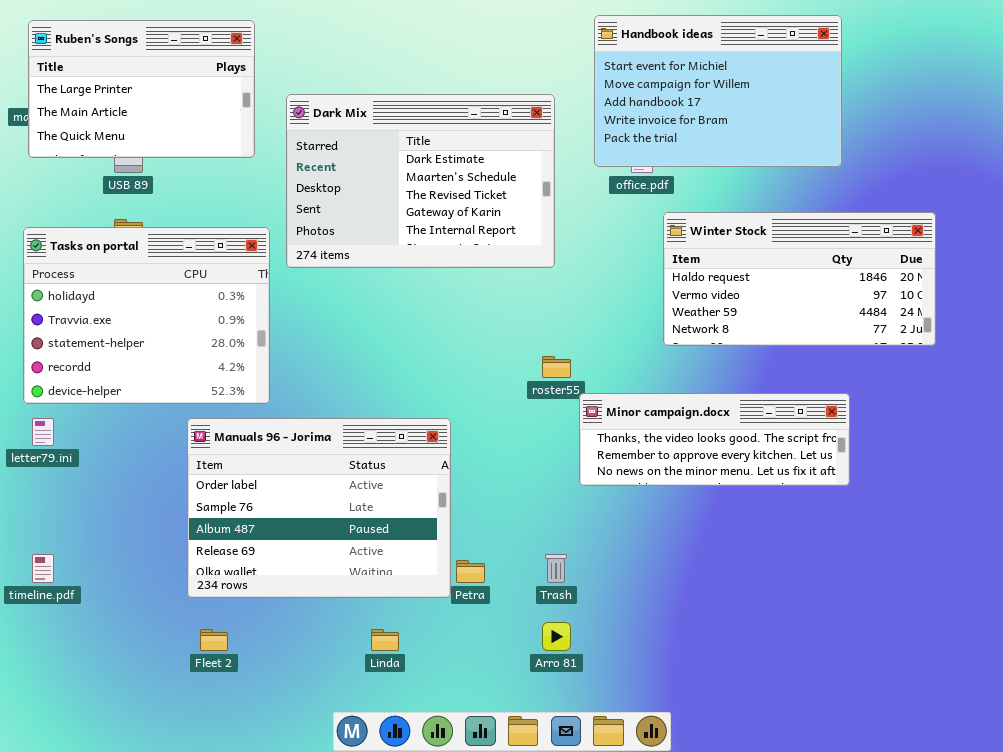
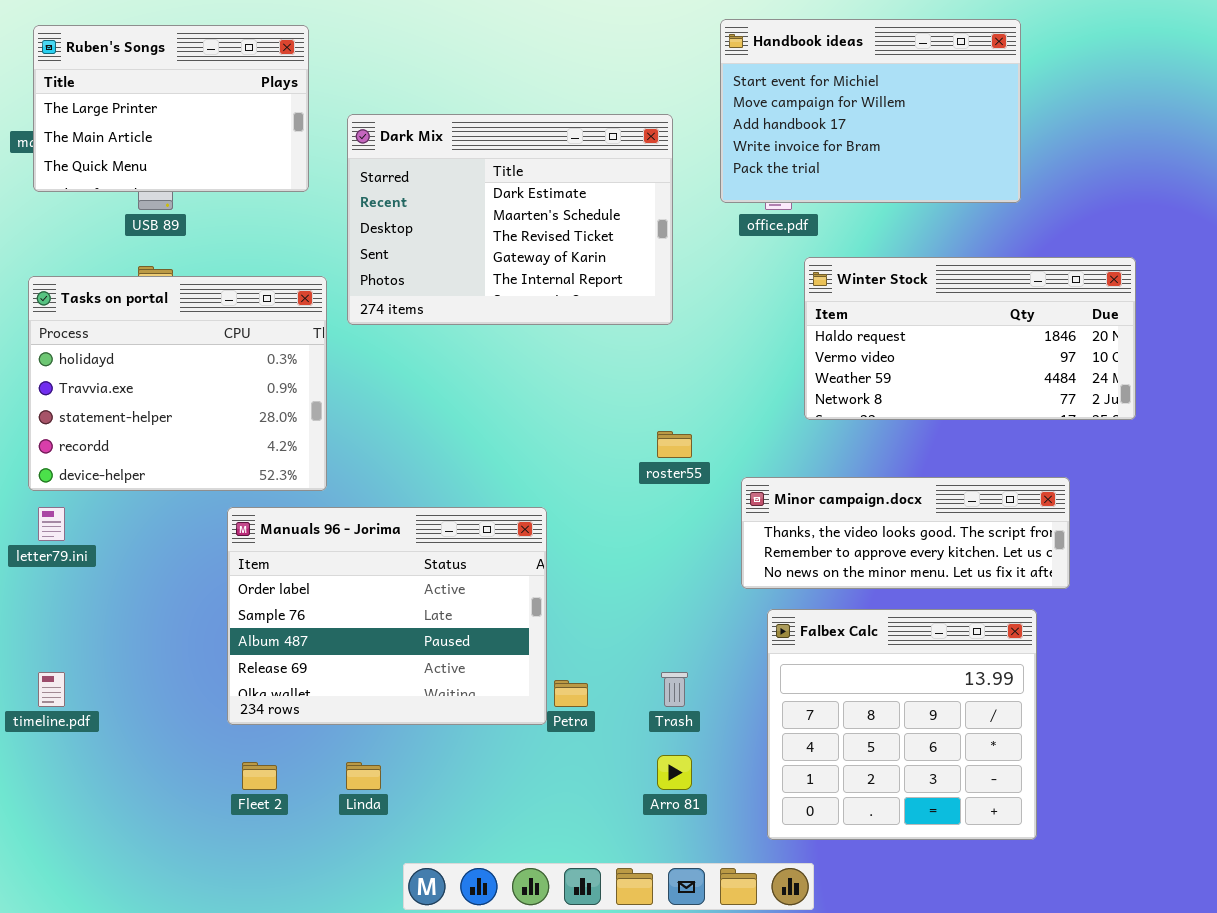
Minor campaign.docx: [579,393,850,486] -> [741,477,1070,589], moved
Falbex Calc: none -> [767,609,1037,840], opened
Linda: [371,629,399,651] -> [346,762,381,790], moved

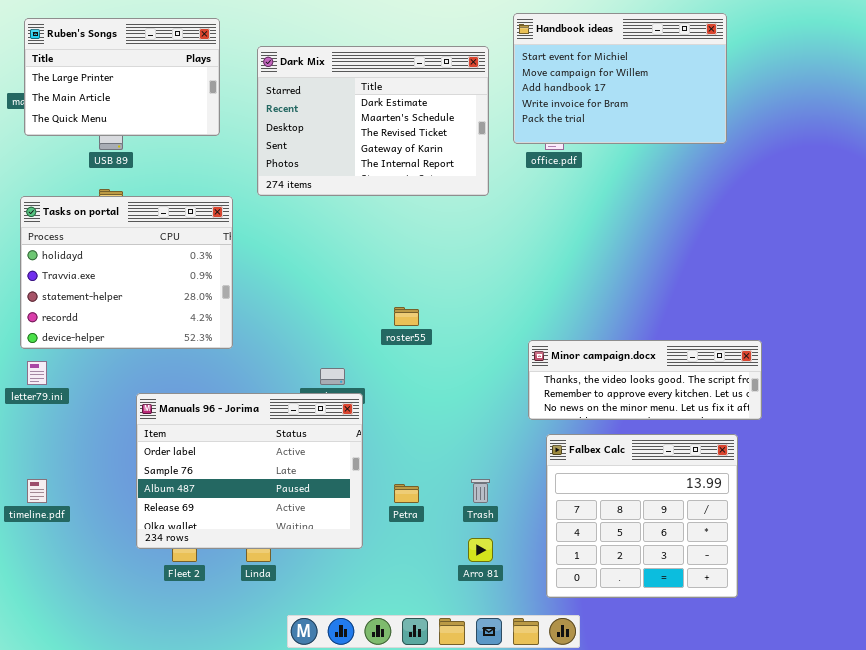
Dark Mix: [347,114,673,325] -> [257,46,489,196], moved
Winter Stock: [804,257,1136,420] -> none, closed
roster55: [657,431,692,458] -> [394,307,419,326], moved
Manuals 96 - Jorima: [227,507,547,725] -> [136,393,363,549], moved

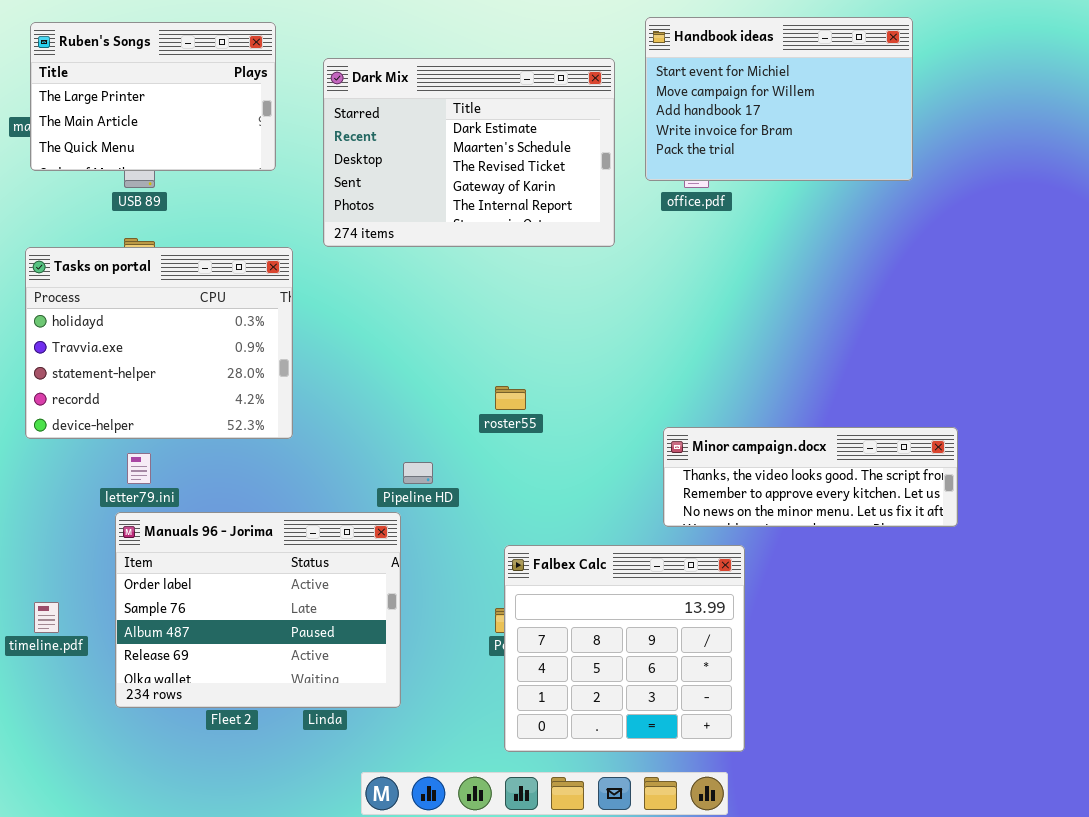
letter79.ini: [27,361,47,385] -> [127,453,151,484], moved
Manuals 96 - Jorima: [136,393,363,549] -> [115,512,401,708], moved
Falbex Calc: [546,434,738,598] -> [504,545,745,752], moved

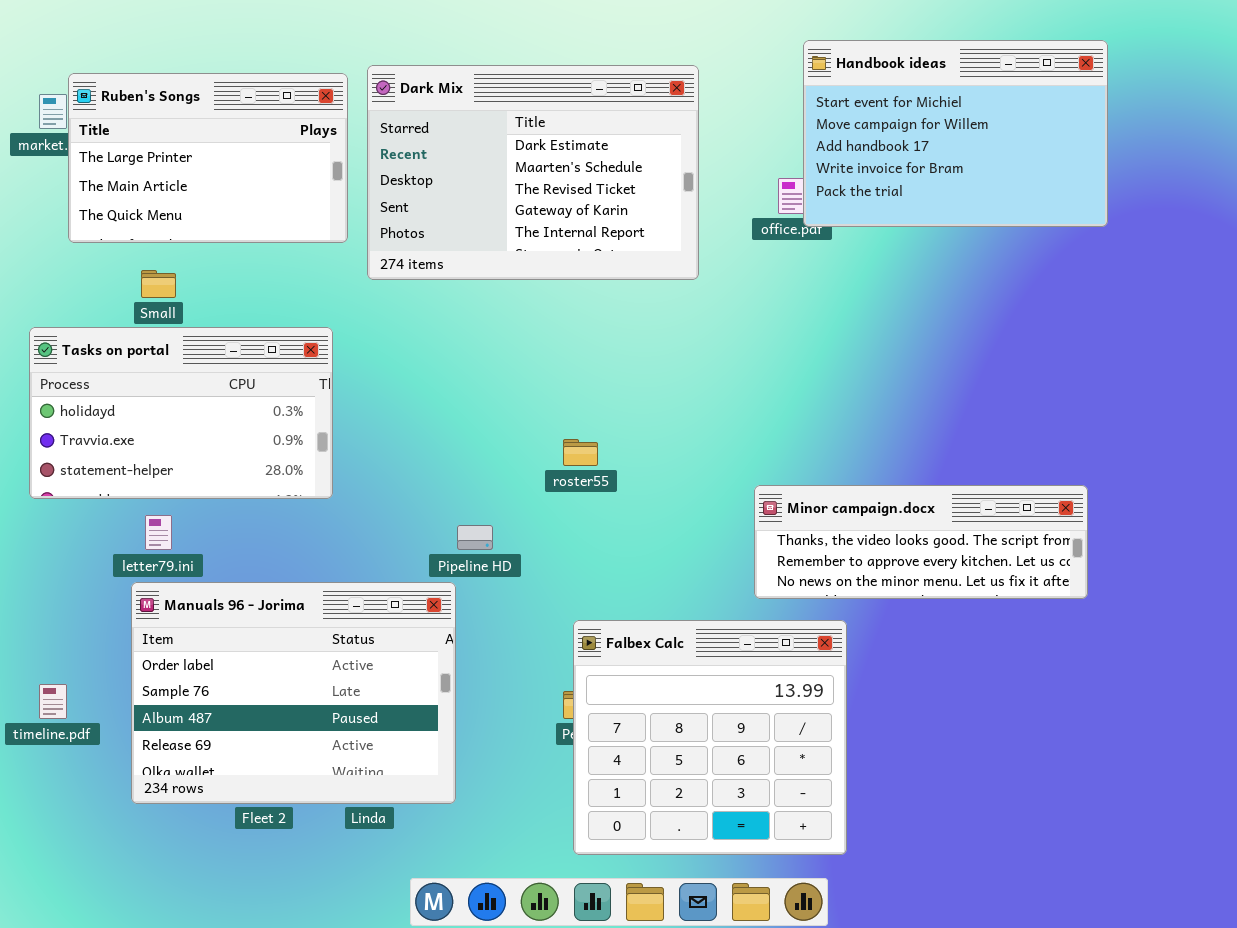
Handbook ideas: [645,17,913,181] -> [803,40,1108,227], moved
Ruben's Songs: [30,22,276,171] -> [68,73,348,243], moved
Tasks on portal: [25,247,293,439] -> [29,327,333,499], resized

